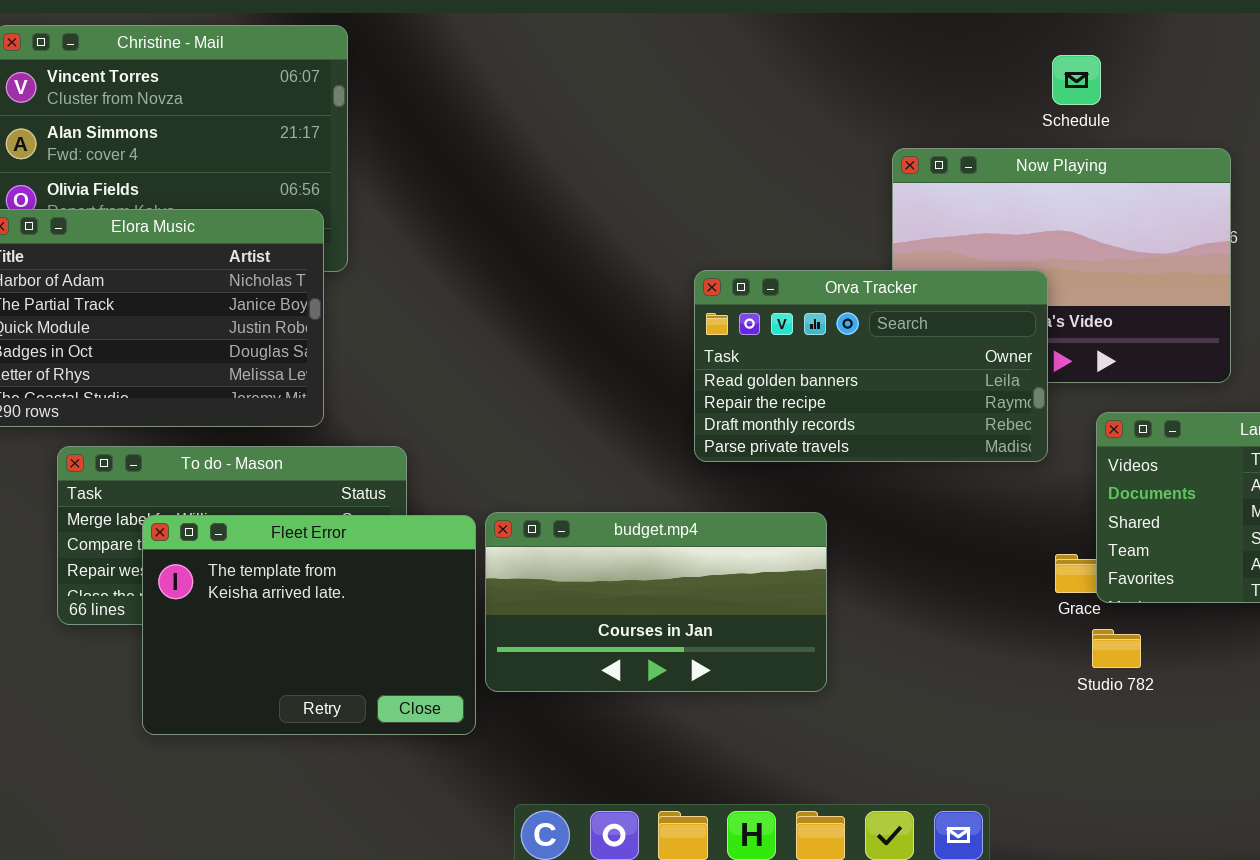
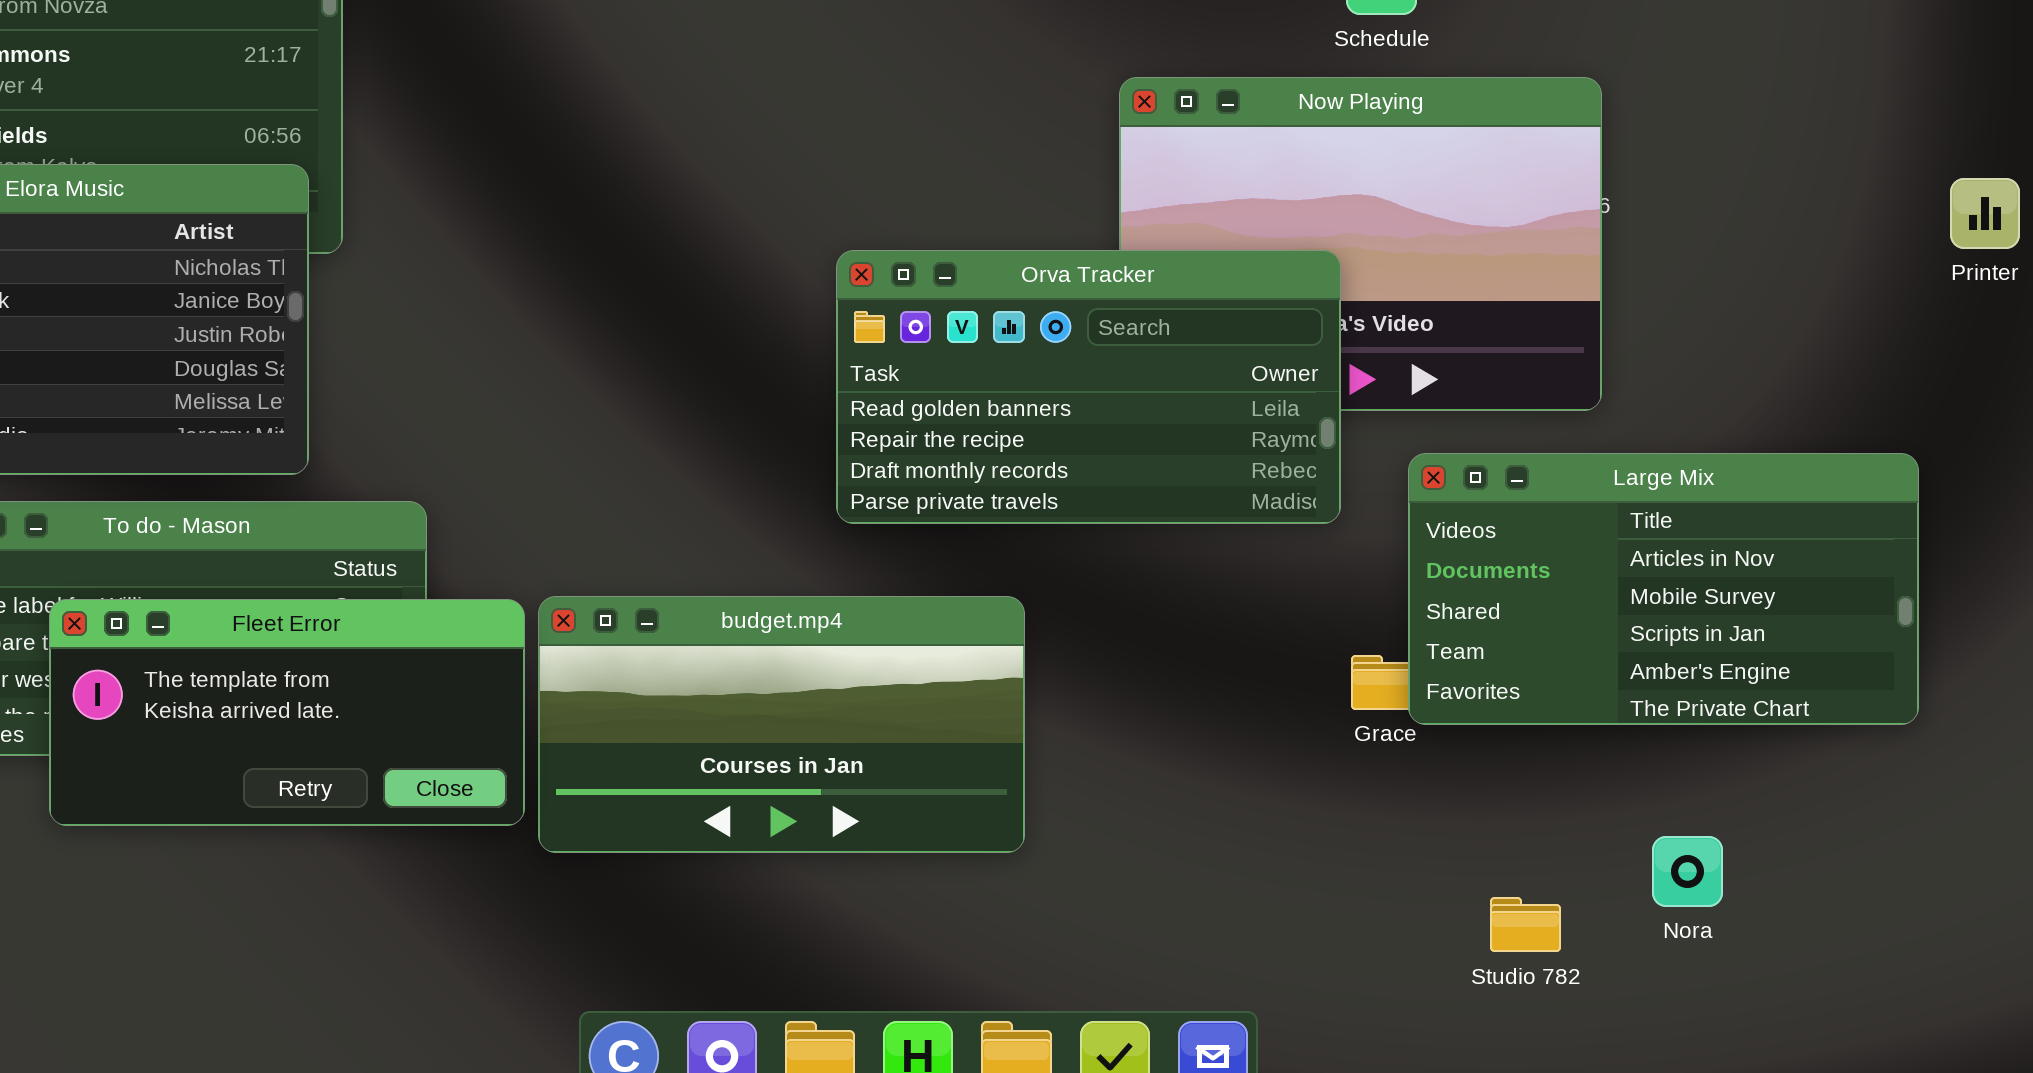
Fleet Error: [142,515,476,735] -> [49,599,525,826], resized
Studio 782: [1092,629,1141,668] -> [1490,897,1561,952], moved

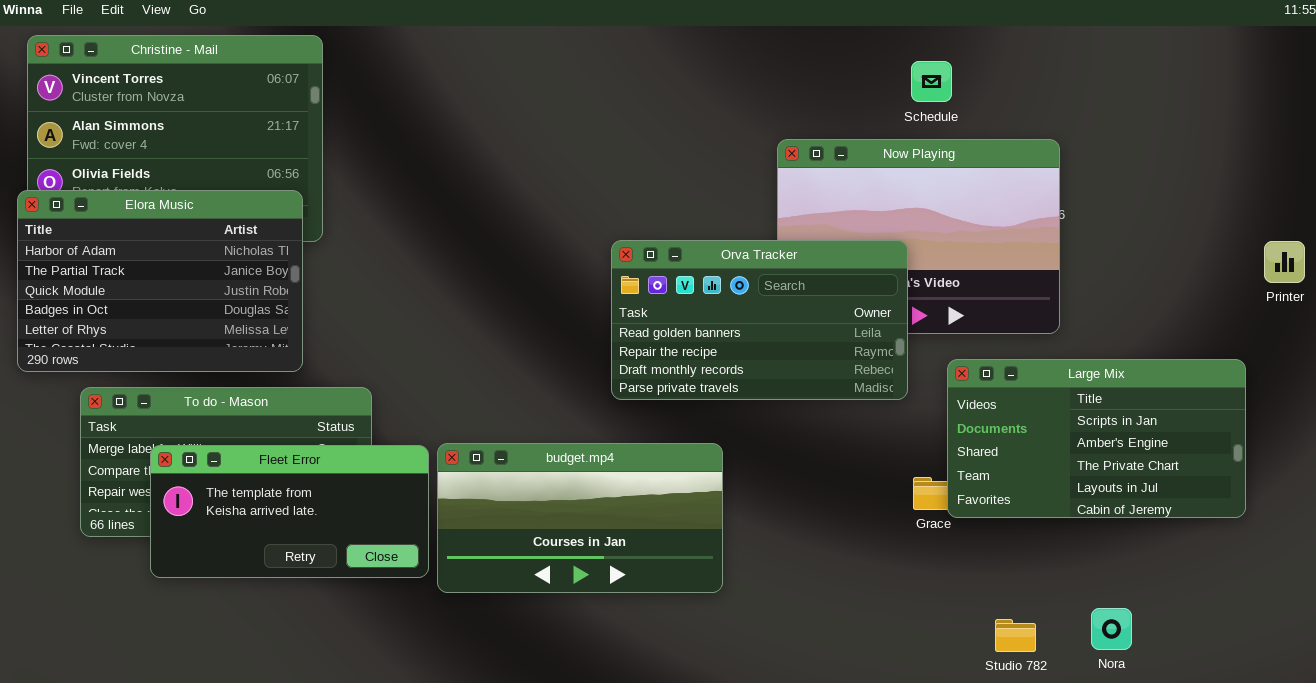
Printer: [1950,178,2020,249] -> [1264,241,1305,283], moved
Large Mix: [1408,453,1919,725] -> [947,359,1246,518], scrolled down 2 rows
Nora: [1652,836,1723,907] -> [1091,608,1132,650], moved

